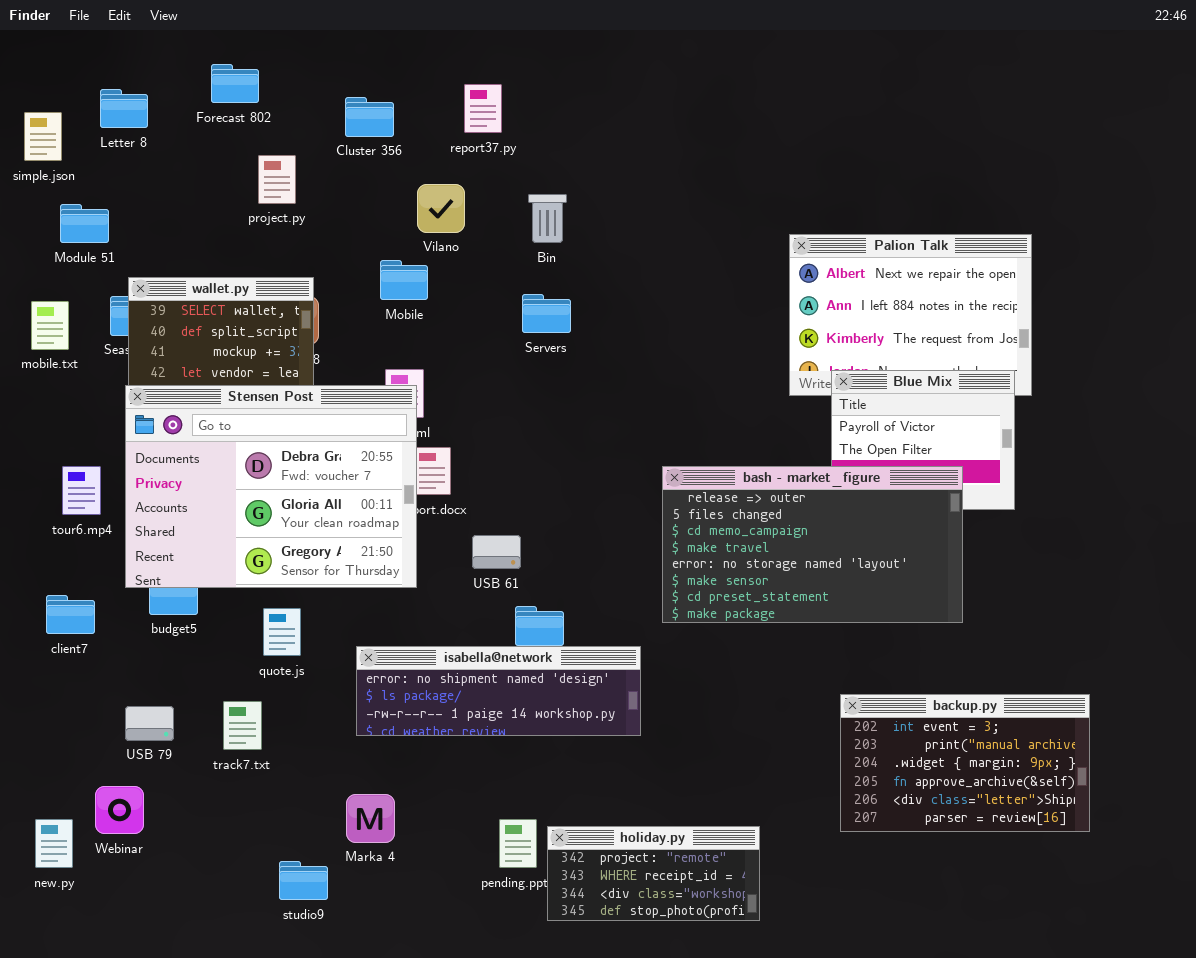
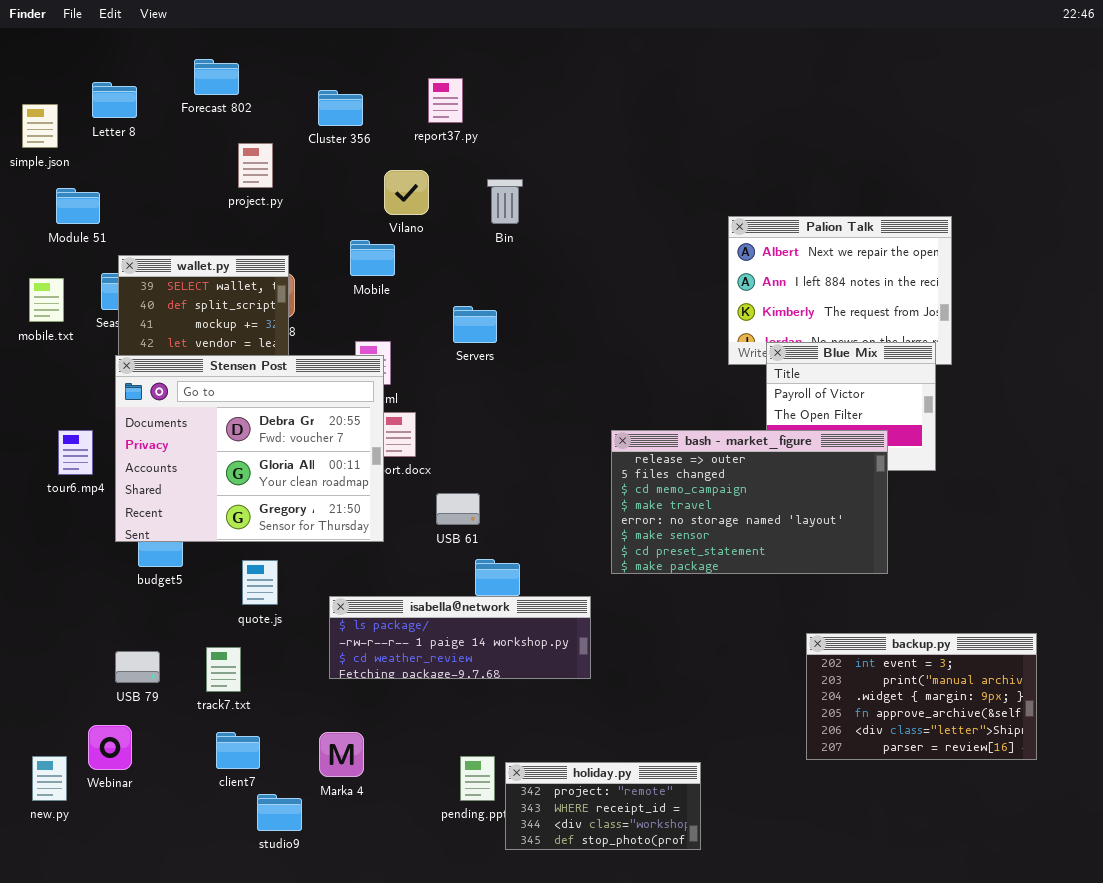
Servers: [522,294,571,333] -> [453,306,497,343], moved
client7: [46,595,95,634] -> [216,732,260,769], moved
isabella@network: [356,646,641,736] -> [329,596,591,679], scrolled down 1 row
backup.py: [840,694,1090,832] -> [806,633,1037,760], moved

